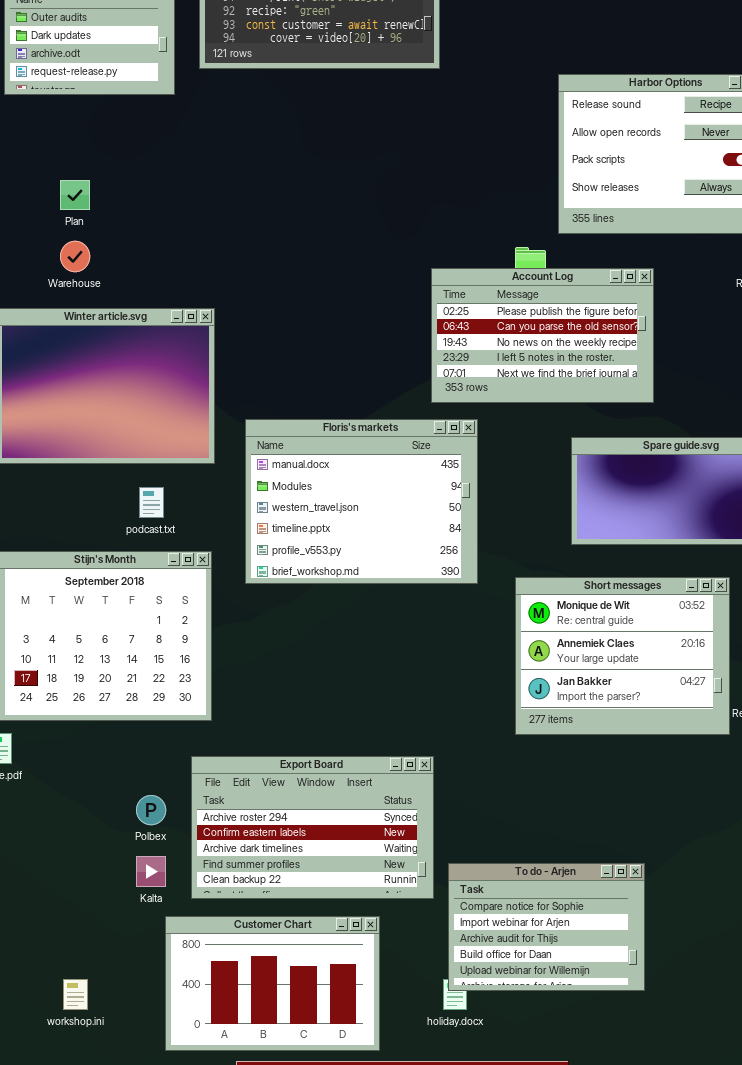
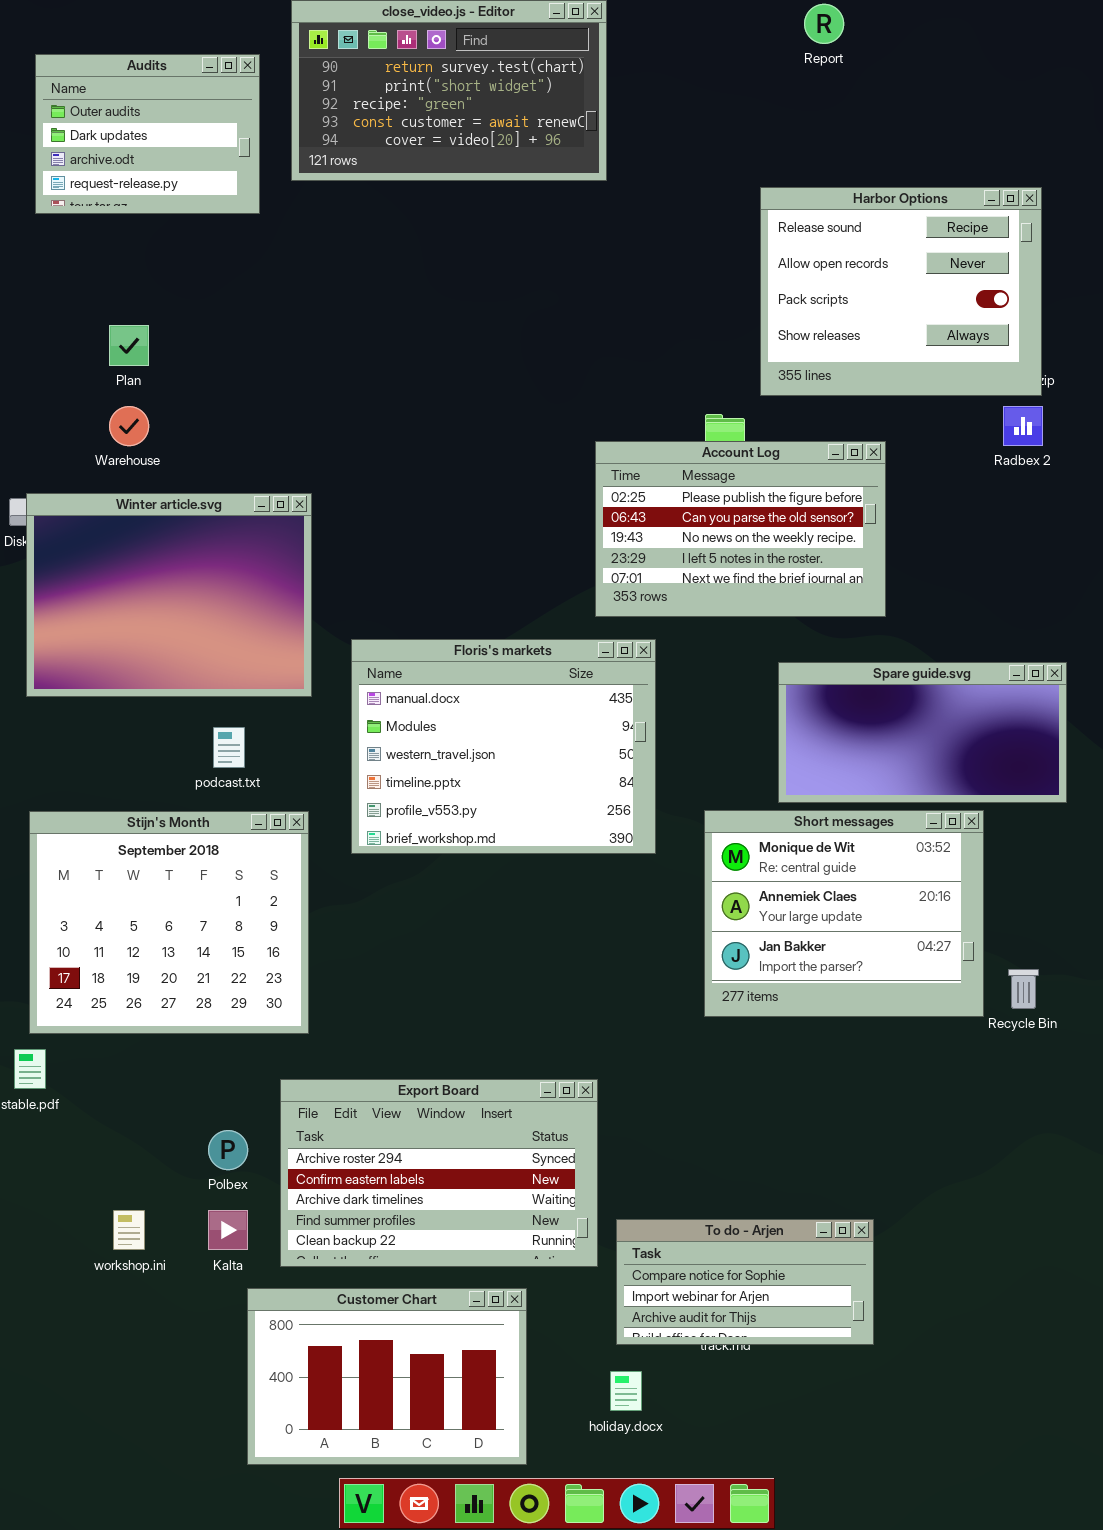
Short messages: [515,577,730,735] -> [704,810,984,1017], moved
To do - Arjen: [448,863,645,991] -> [616,1219,874,1345], resized
workshop.ini: [63,979,88,1010] -> [113,1210,145,1250], moved

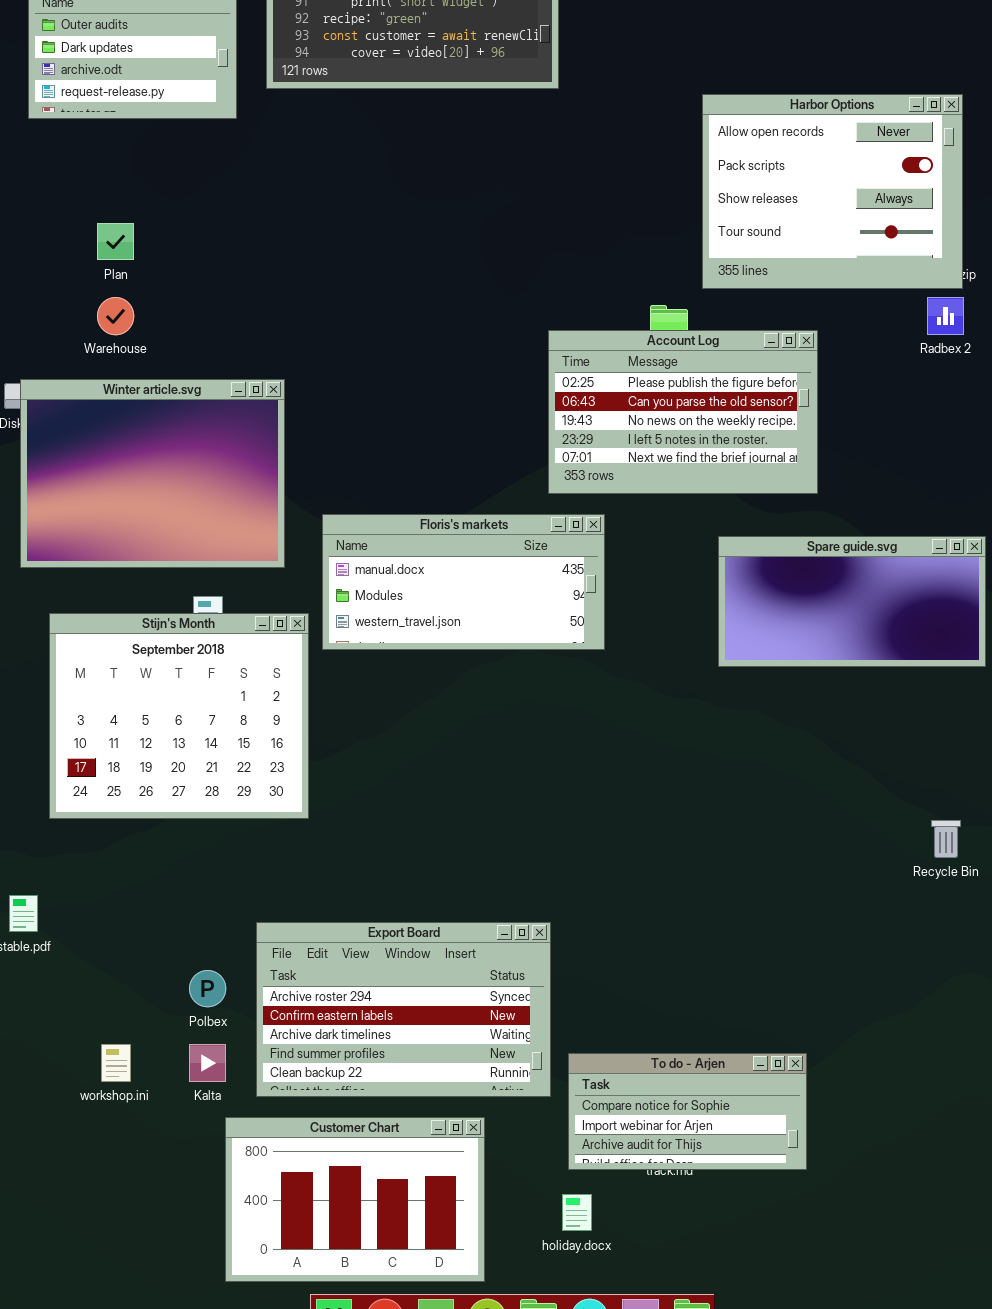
Harbor Options: [760,187,1042,396] -> [702,94,963,289], scrolled down 1 row
Floris's markets: [351,639,656,854] -> [322,514,605,650], resized
Short messages: [704,810,984,1017] -> none, closed
Stijn's Month: [29,811,309,1034] -> [49,613,309,819], moved

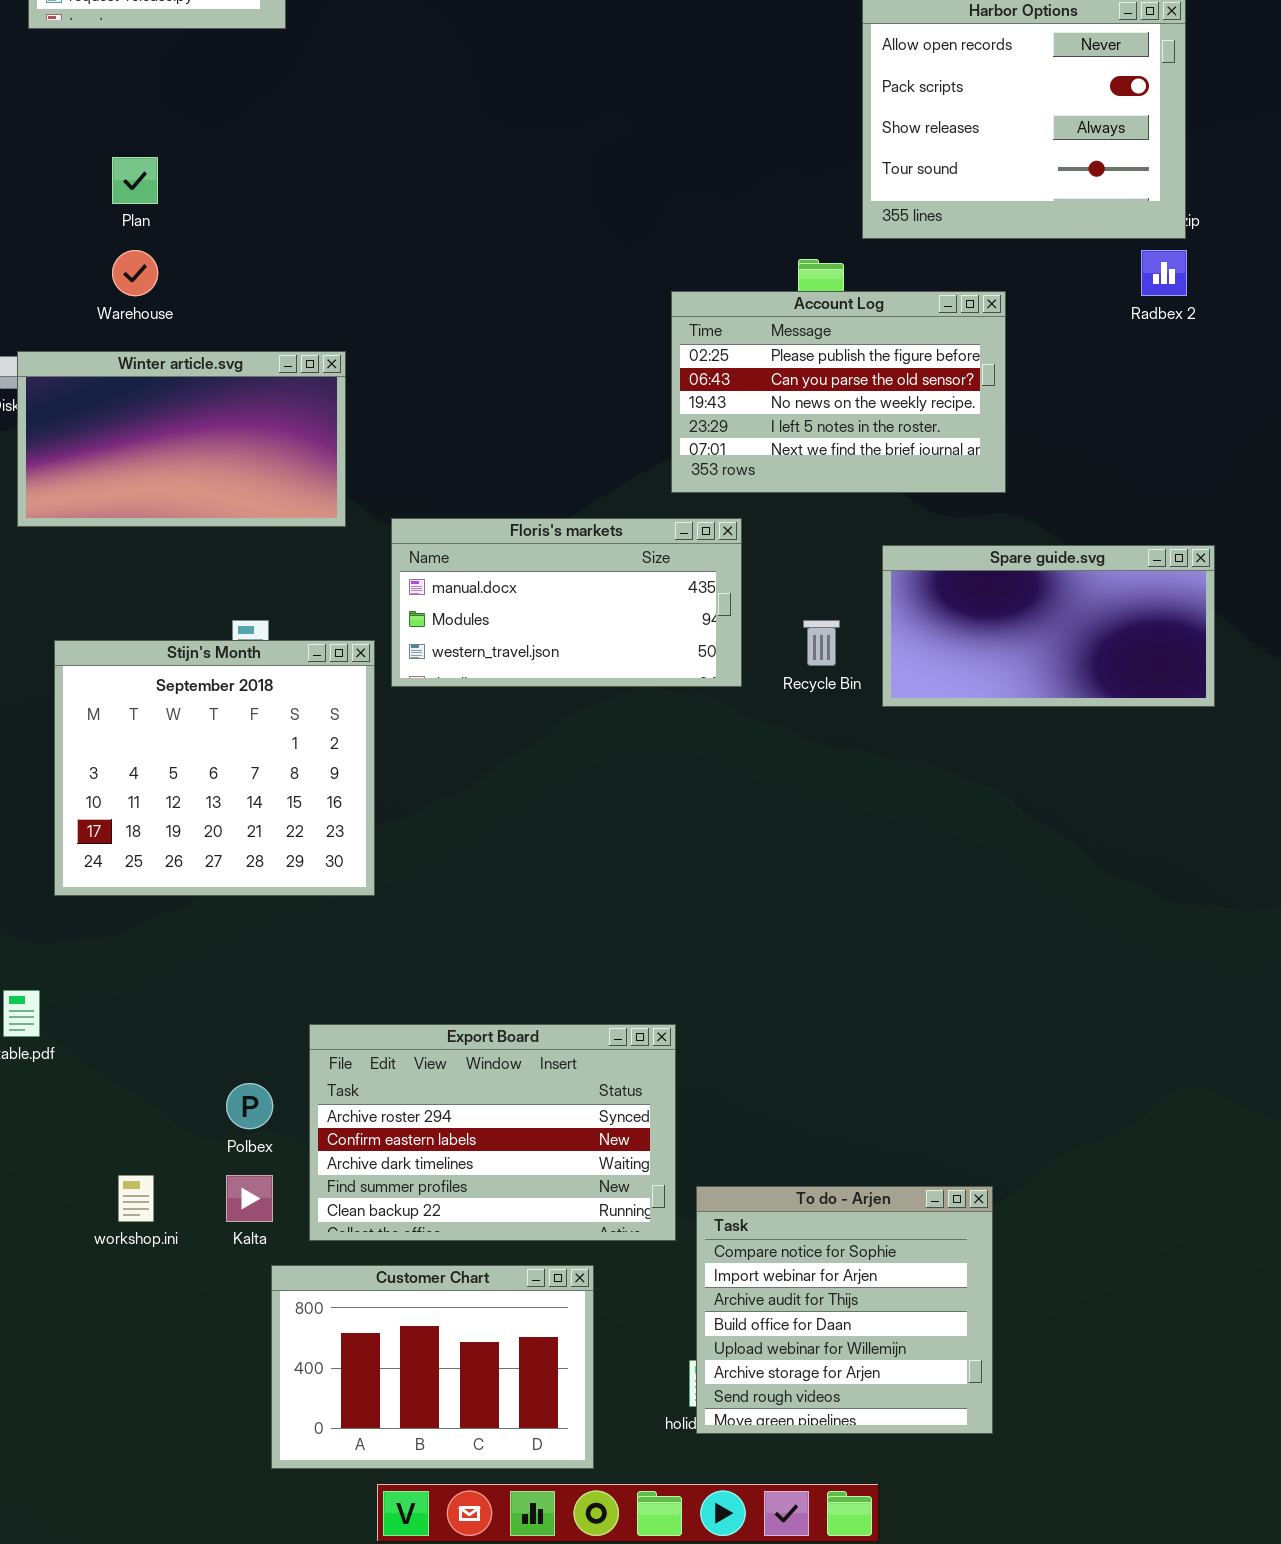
Winter article.svg: [20,379,285,568] -> [17,351,346,527], resized
Recycle Bin: [931,820,961,858] -> [803,620,840,666], moved
To do - Arjen: [568,1053,807,1170] -> [696,1186,993,1434], resized

